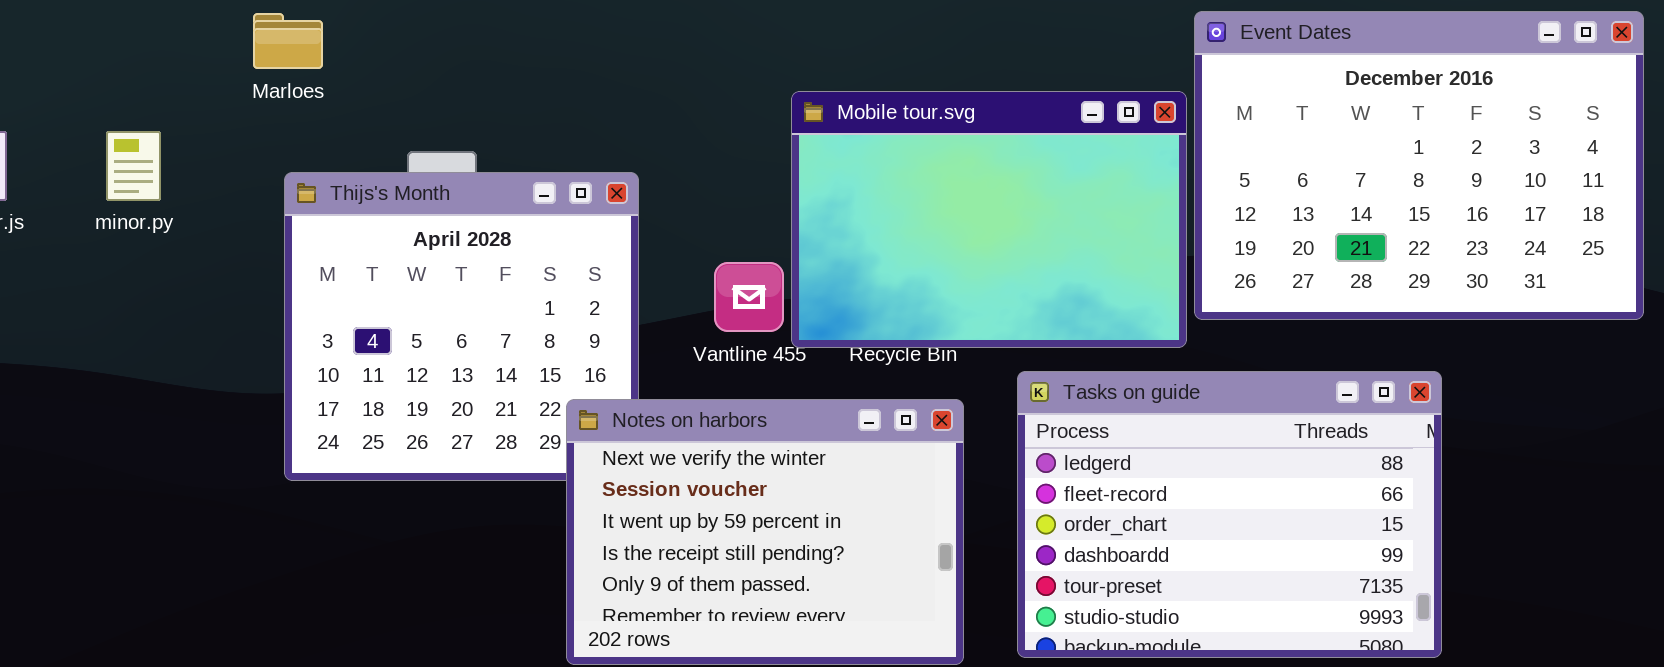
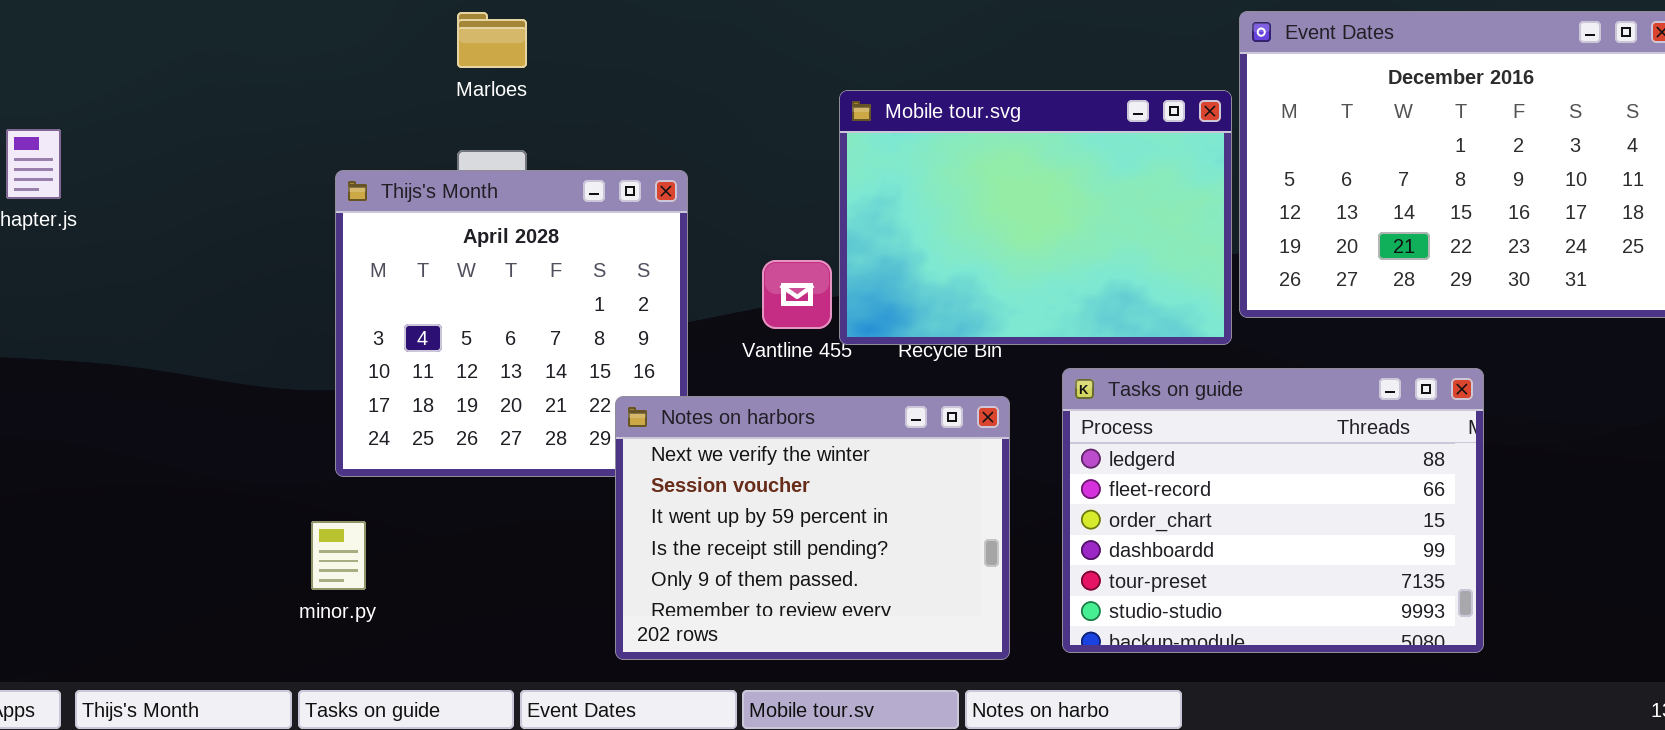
Marloes: [253,13,323,69] -> [457,12,527,68], moved
minor.py: [106,131,161,201] -> [311,521,366,590], moved

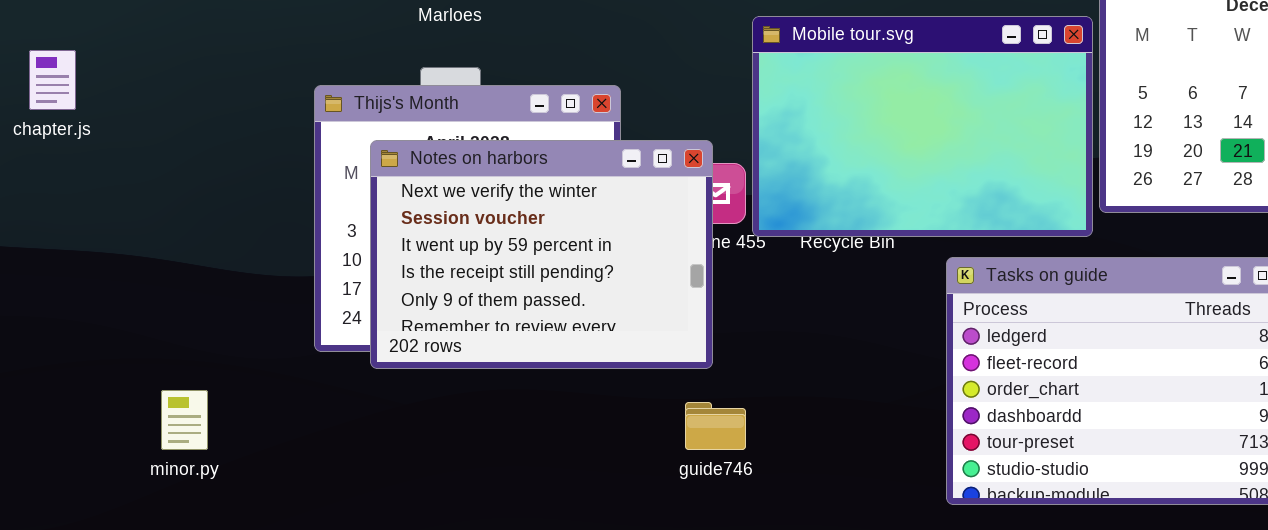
Notes on harbors: [615,396,1010,660] -> [370,140,713,369], moved
minor.py: [311,521,366,590] -> [161,390,208,450], moved

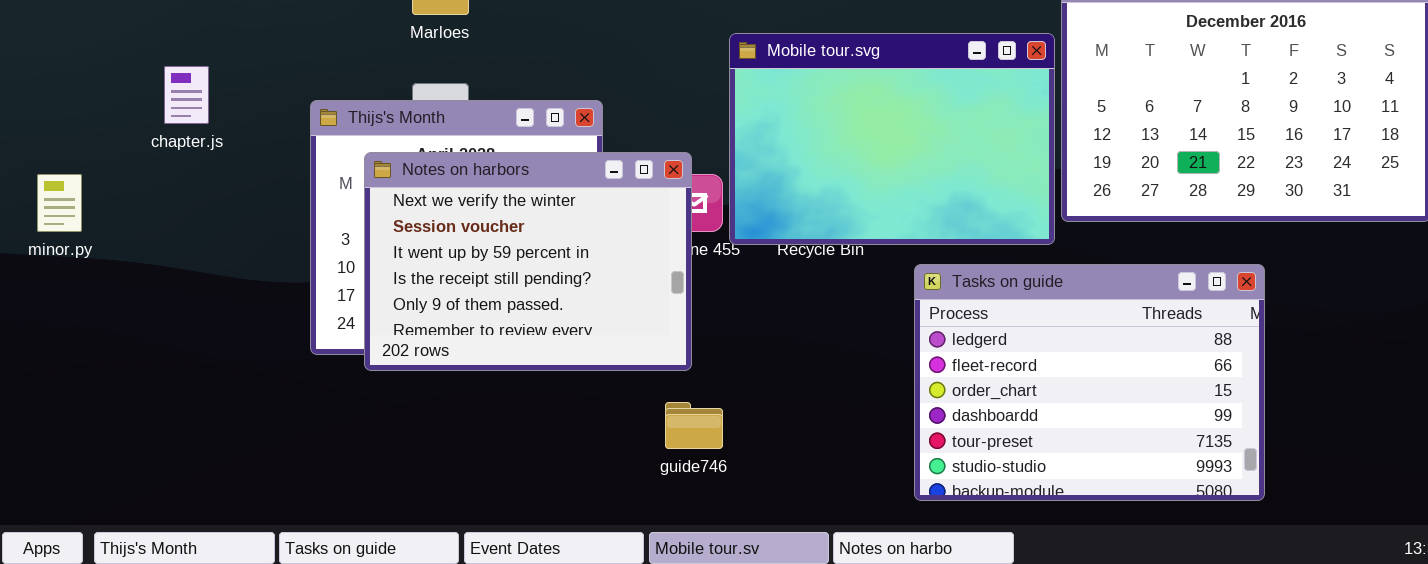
chapter.js: [29,50,76,110] -> [164,66,209,124], moved
minor.py: [161,390,208,450] -> [37,174,82,232], moved

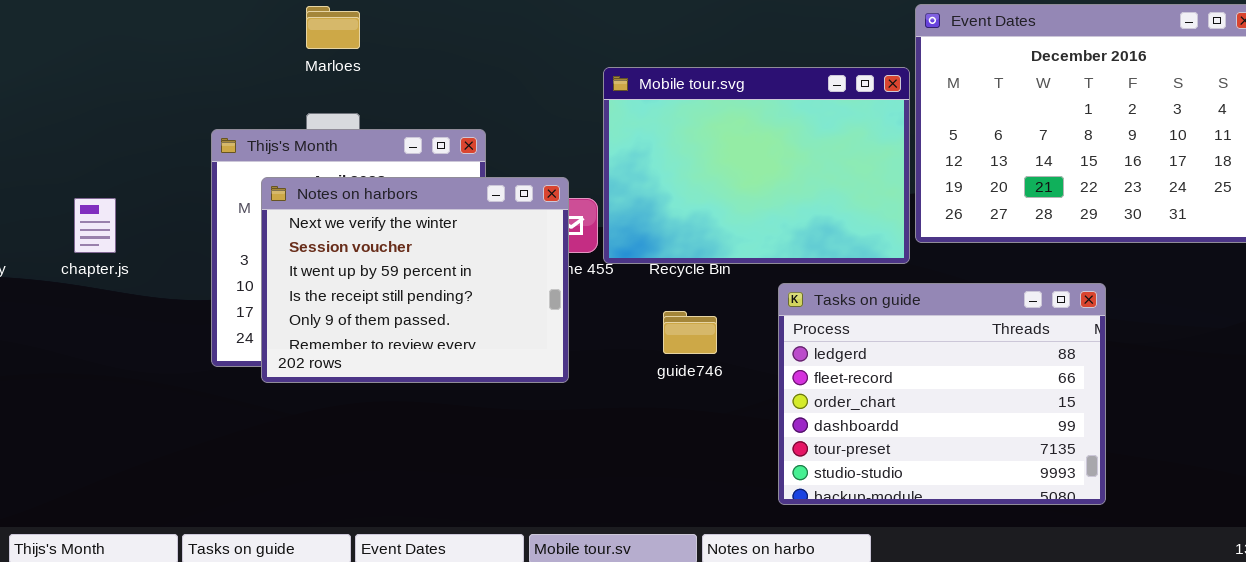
chapter.js: [164,66,209,124] -> [74,198,116,253], moved
guide746: [665,402,723,449] -> [663,311,717,354], moved

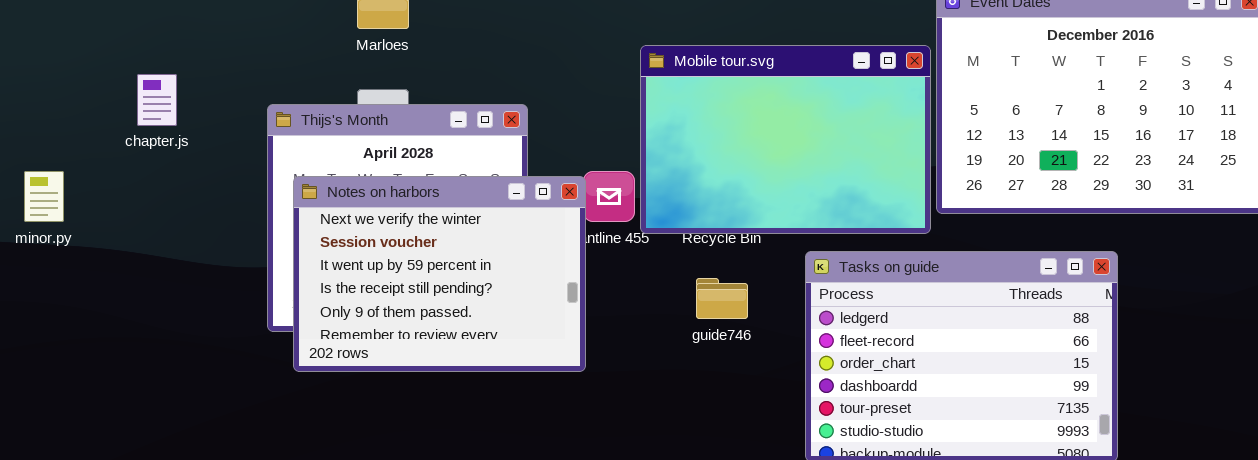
Notes on harbors: [261,177,569,383] -> [293,176,586,372], moved
chapter.js: [74,198,116,253] -> [137,74,177,126], moved

